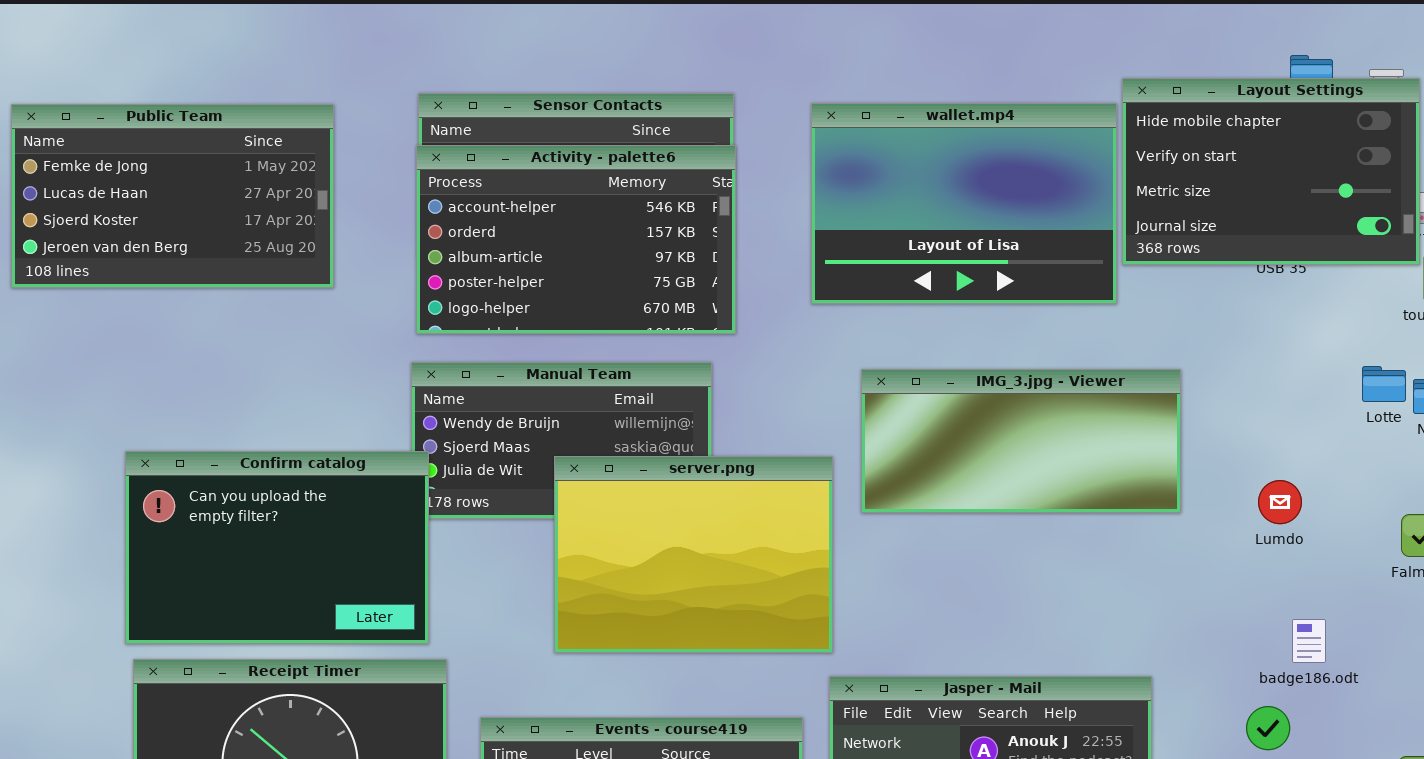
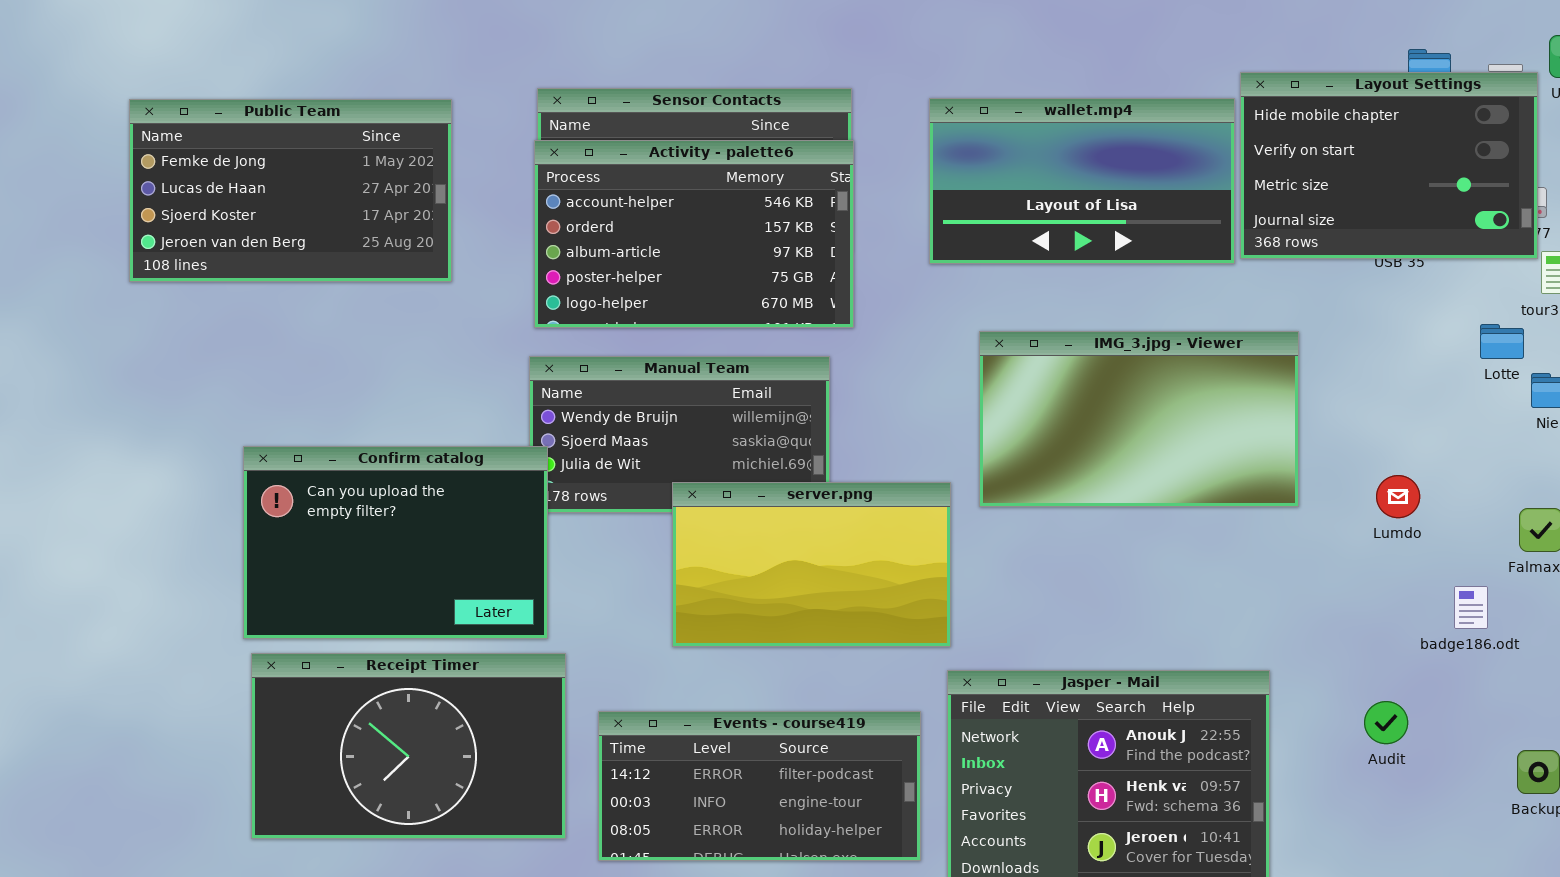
wallet.mp4: [811,103,1117,304] -> [929,98,1235,264], resized
Lotte: [1362,366,1406,402] -> [1480,324,1524,359], moved
IMG_3.jpg - Viewer: [861,369,1181,513] -> [979,331,1299,507], resized
server.png: [554,456,833,653] -> [672,482,951,647], resized
badge186.odt: [1292,619,1326,663] -> [1454,586,1488,629], moved

